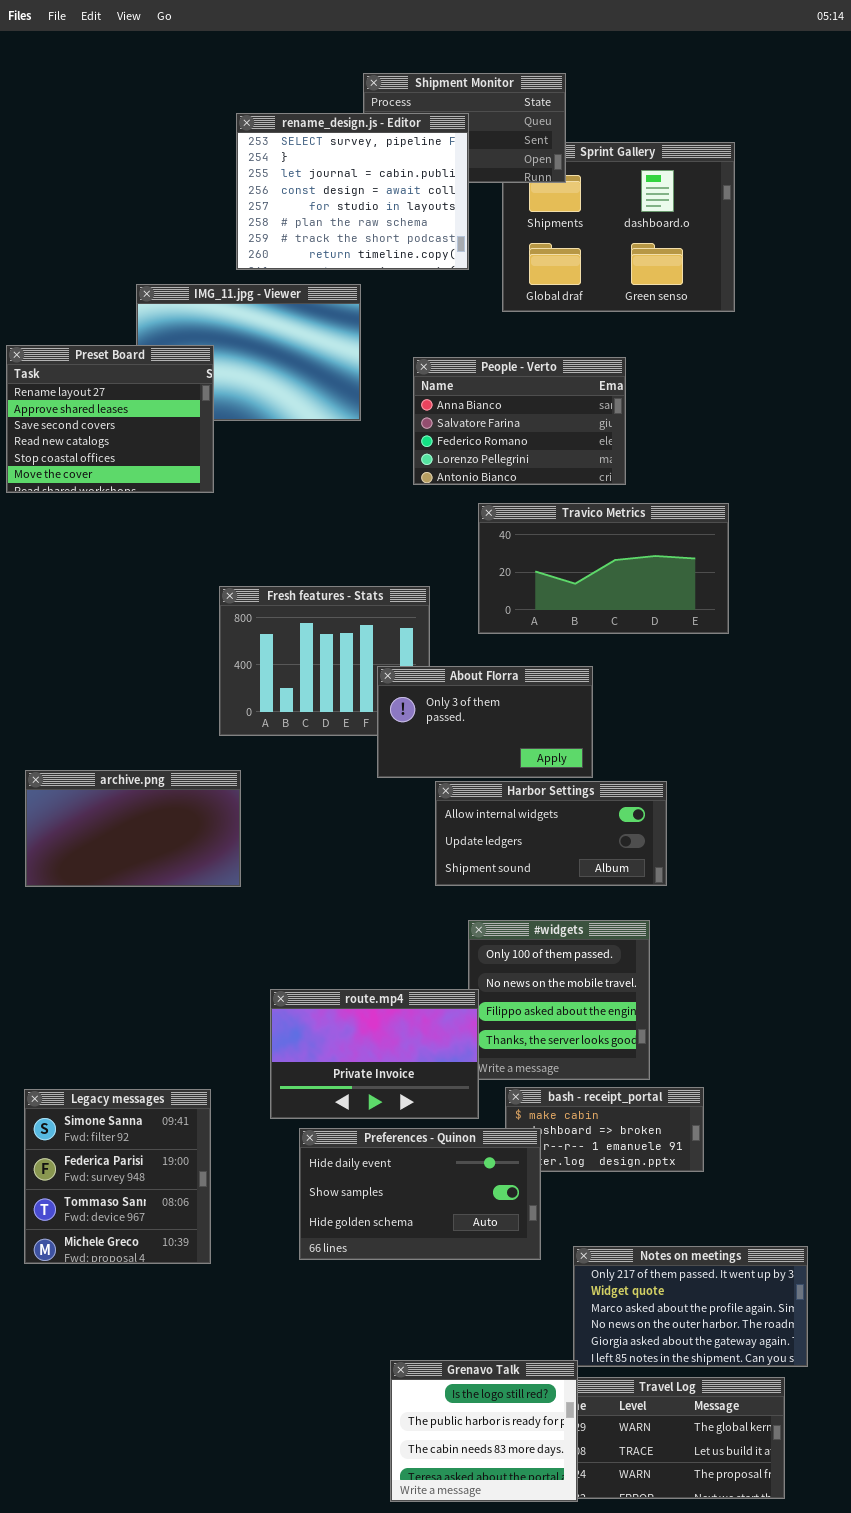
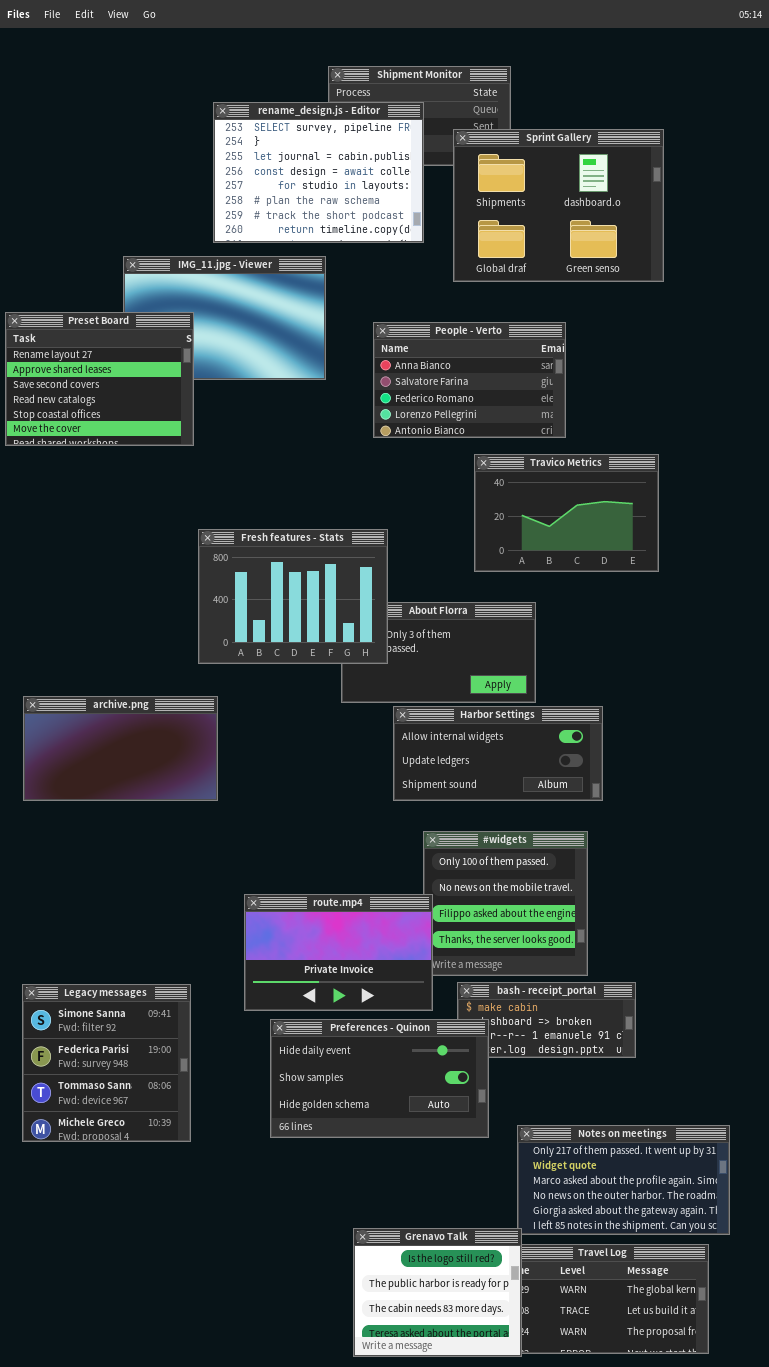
Sprint Gallery: [502,142,735,312] -> [453,129,664,282], raised
Travico Metrics: [478,503,729,634] -> [474,454,659,572], resized
Fresh features - Stats: [219,586,430,736] -> [198,529,388,664], raised

